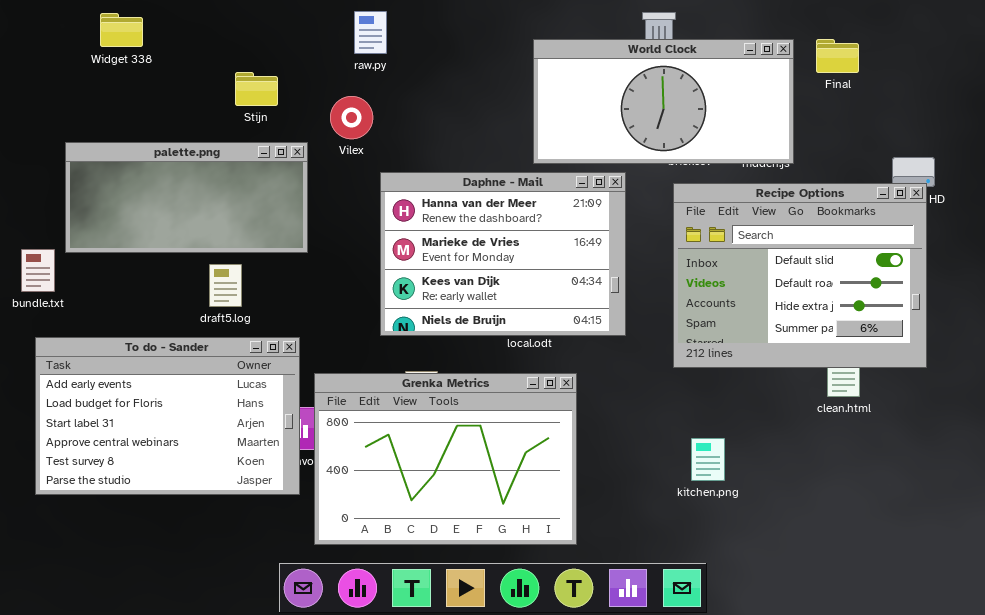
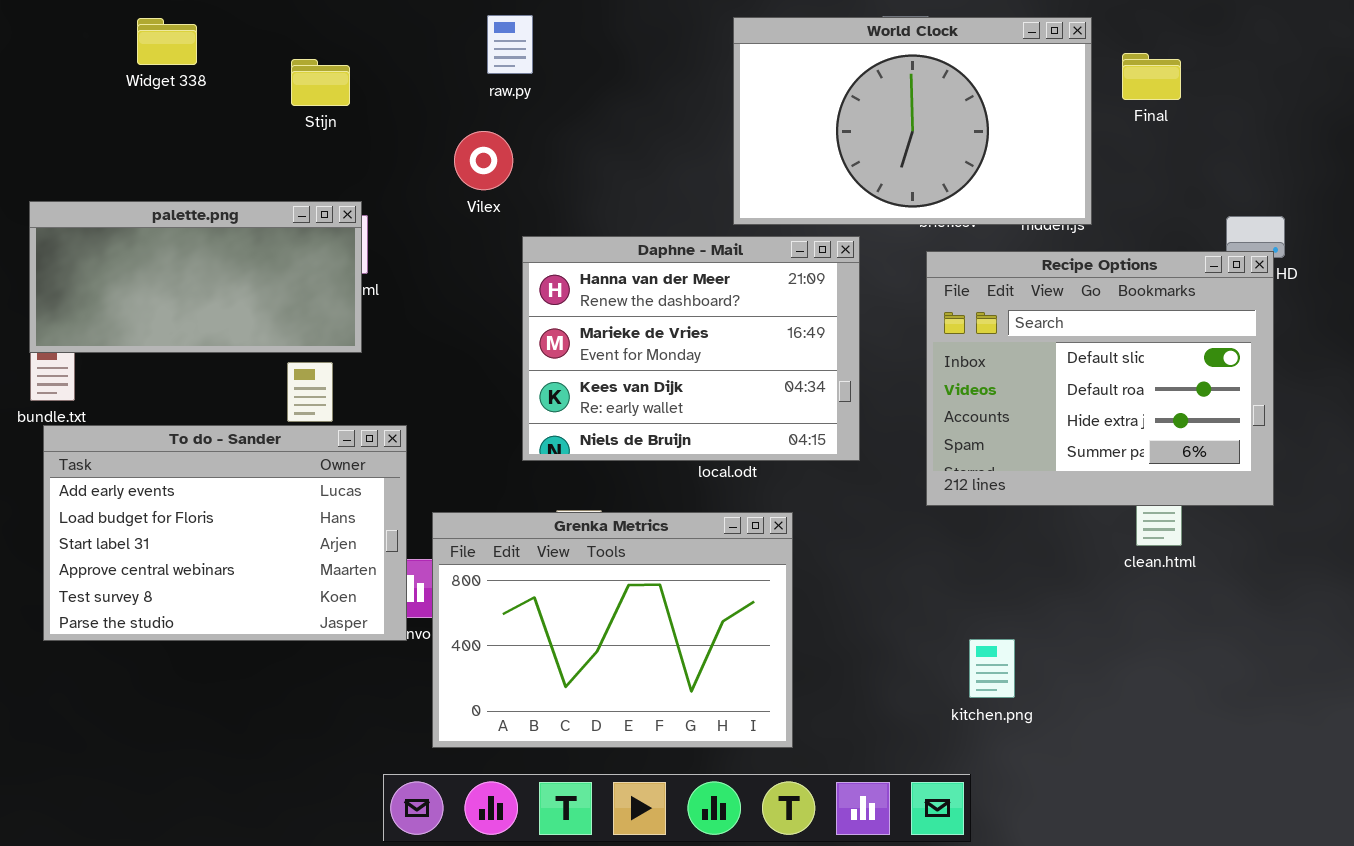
World Clock: [533,39,794,164] -> [733,17,1092,225], resized
Stijn: [235,72,278,106] -> [291,59,350,106], moved
palette.png: [65,142,308,253] -> [29,201,362,353], moved
To do - Sander: [35,337,300,495] -> [43,425,407,641], moved
kitchen.png: [691,438,725,481] -> [969,639,1015,698], moved

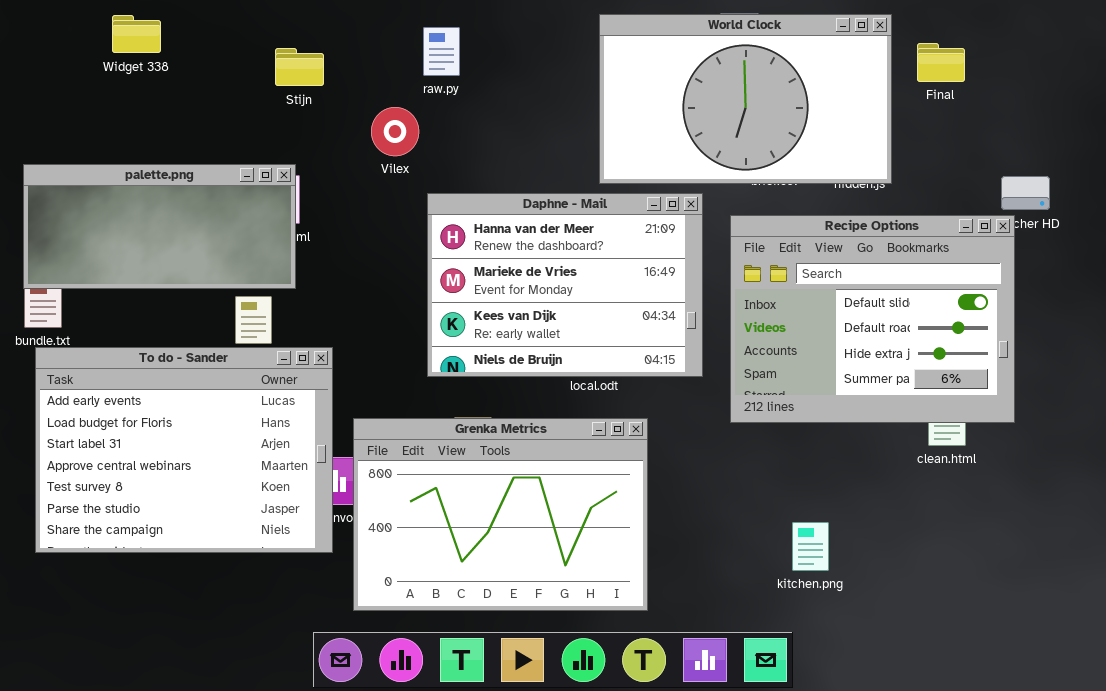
raw.py: [487,15,533,74] -> [423,27,460,76], moved
Stijn: [291,59,350,106] -> [275,48,324,86], moved
Recipe Options: [926,251,1274,506] -> [730,215,1015,423], moved
To do - Sander: [43,425,407,641] -> [35,347,333,553], resized

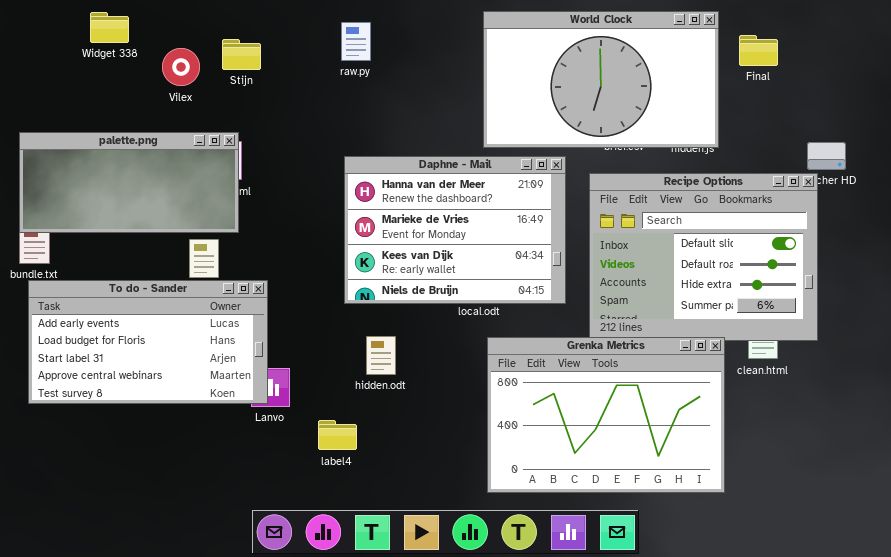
Vilex: [371,107,419,156] -> [162,48,200,86], moved
To do - Sander: [35,347,333,553] -> [28,280,268,404], resized
Grenka Metrics: [353,418,648,611] -> [487,337,725,493], moved

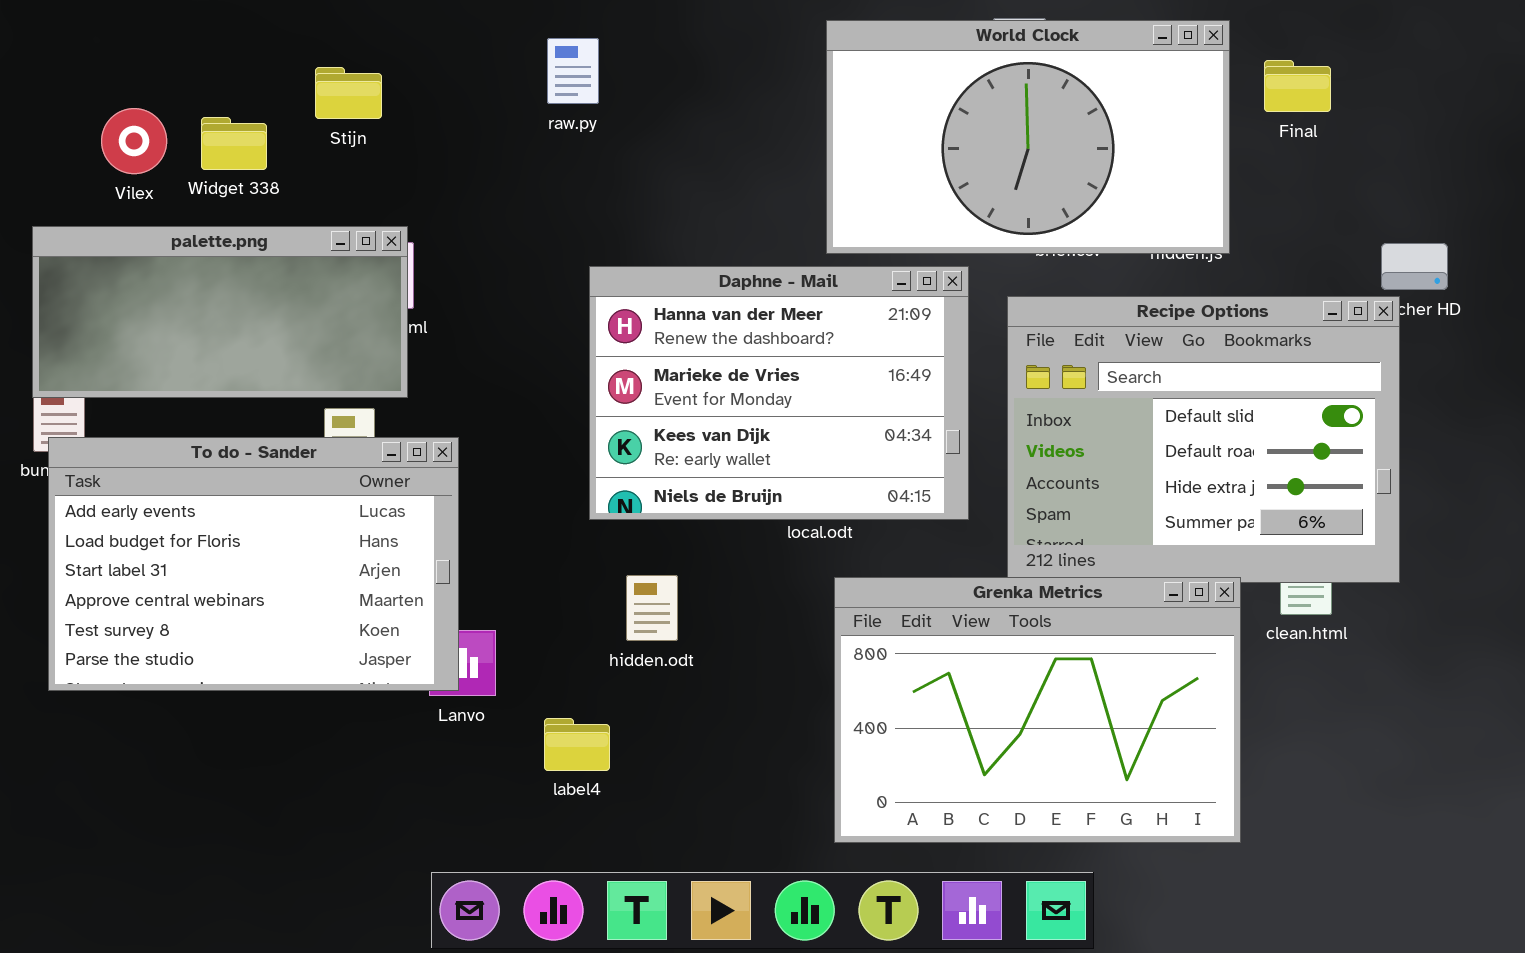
Widget 338: [90,12,129,43] -> [201,117,267,170], moved
raw.py: [341,22,371,61] -> [547,38,599,104], moved
Stijn: [222,39,261,70] -> [315,67,382,119], moved
Vilex: [162,48,200,86] -> [101,108,167,174], moved
To do - Sander: [28,280,268,404] -> [48,437,459,691], resized

